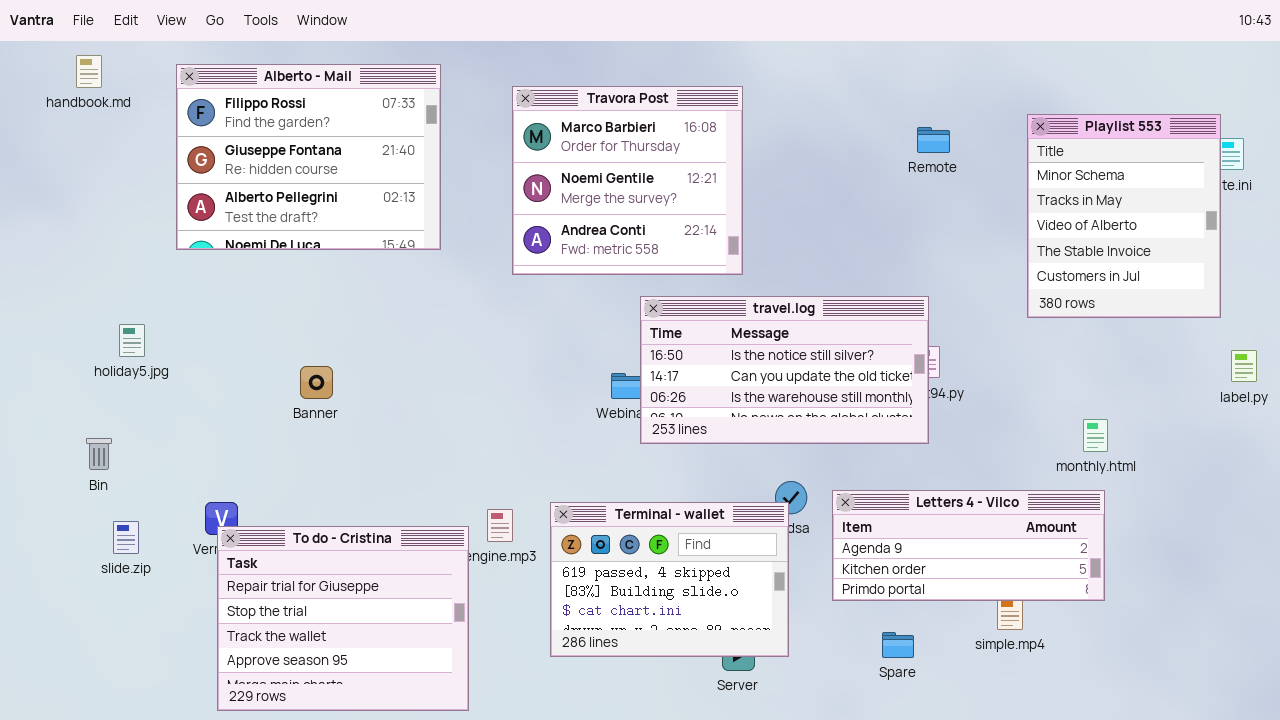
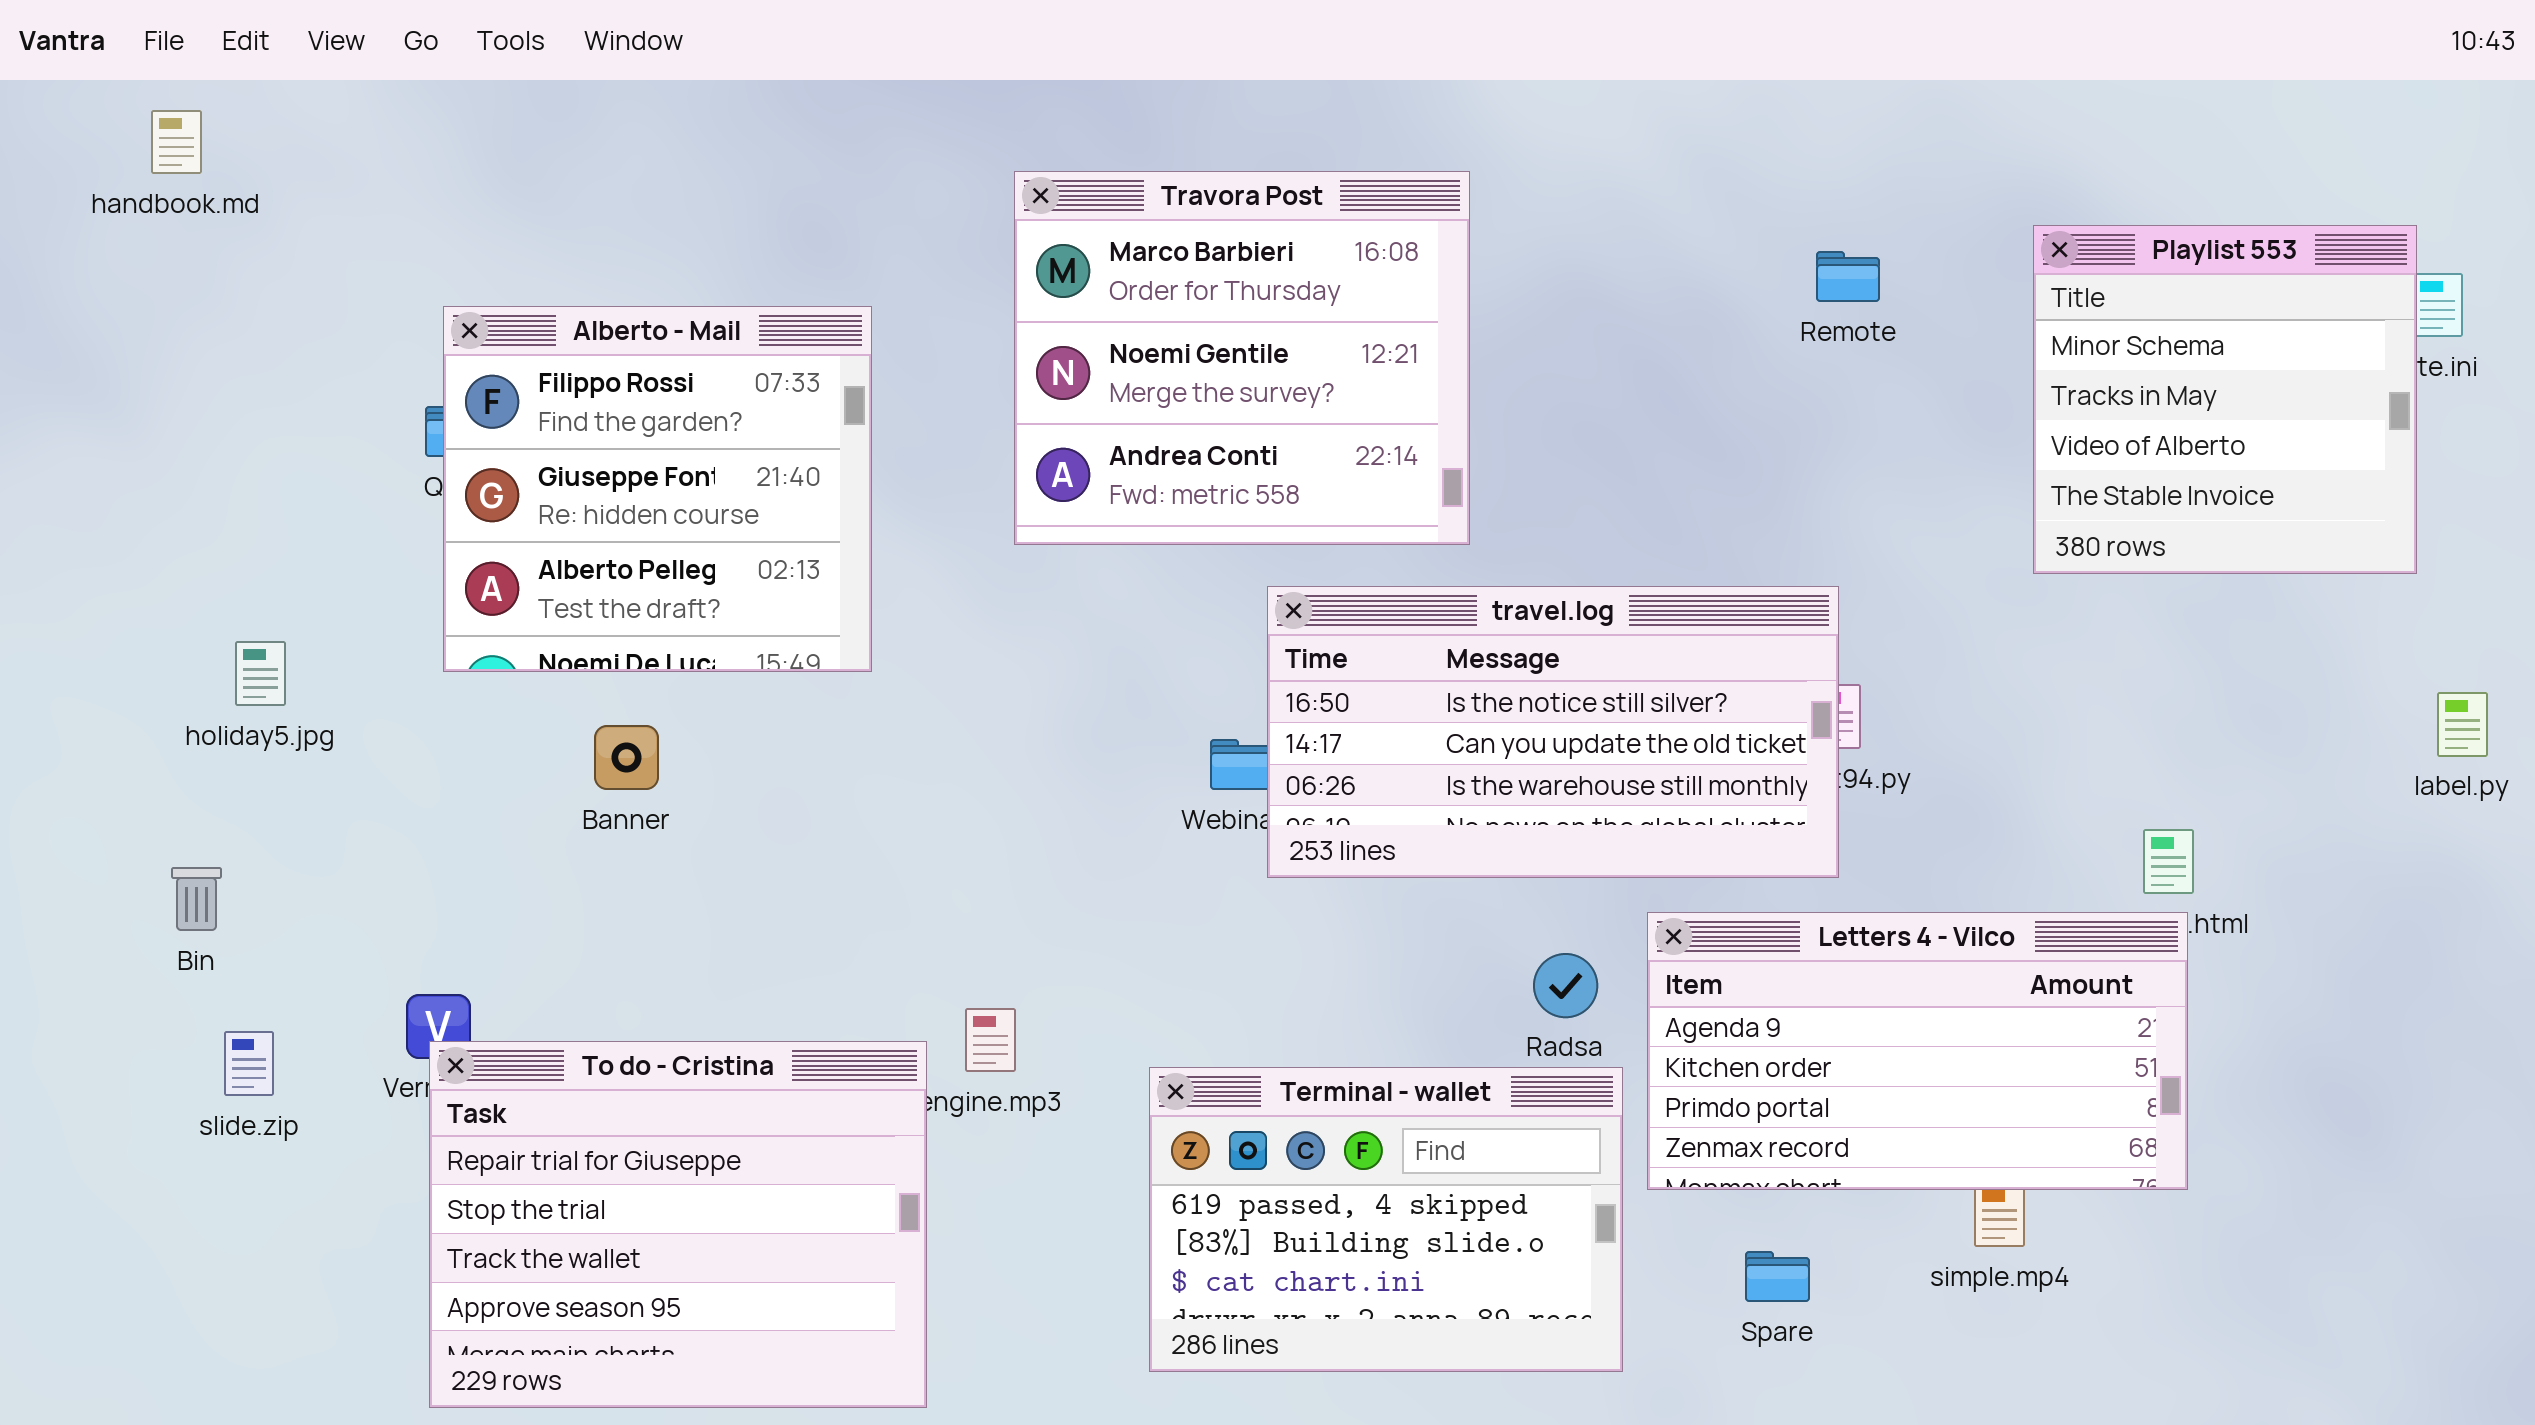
Alberto - Mail: [176,64,441,250] -> [443,306,872,672], moved, resized
Playlist 553: [1027,114,1221,318] -> [2033,225,2417,574], resized
Letters 4 - Vilco: [832,490,1105,601] -> [1647,912,2188,1190], resized
Terminal - wallet: [550,502,789,657] -> [1149,1067,1623,1372], moved

